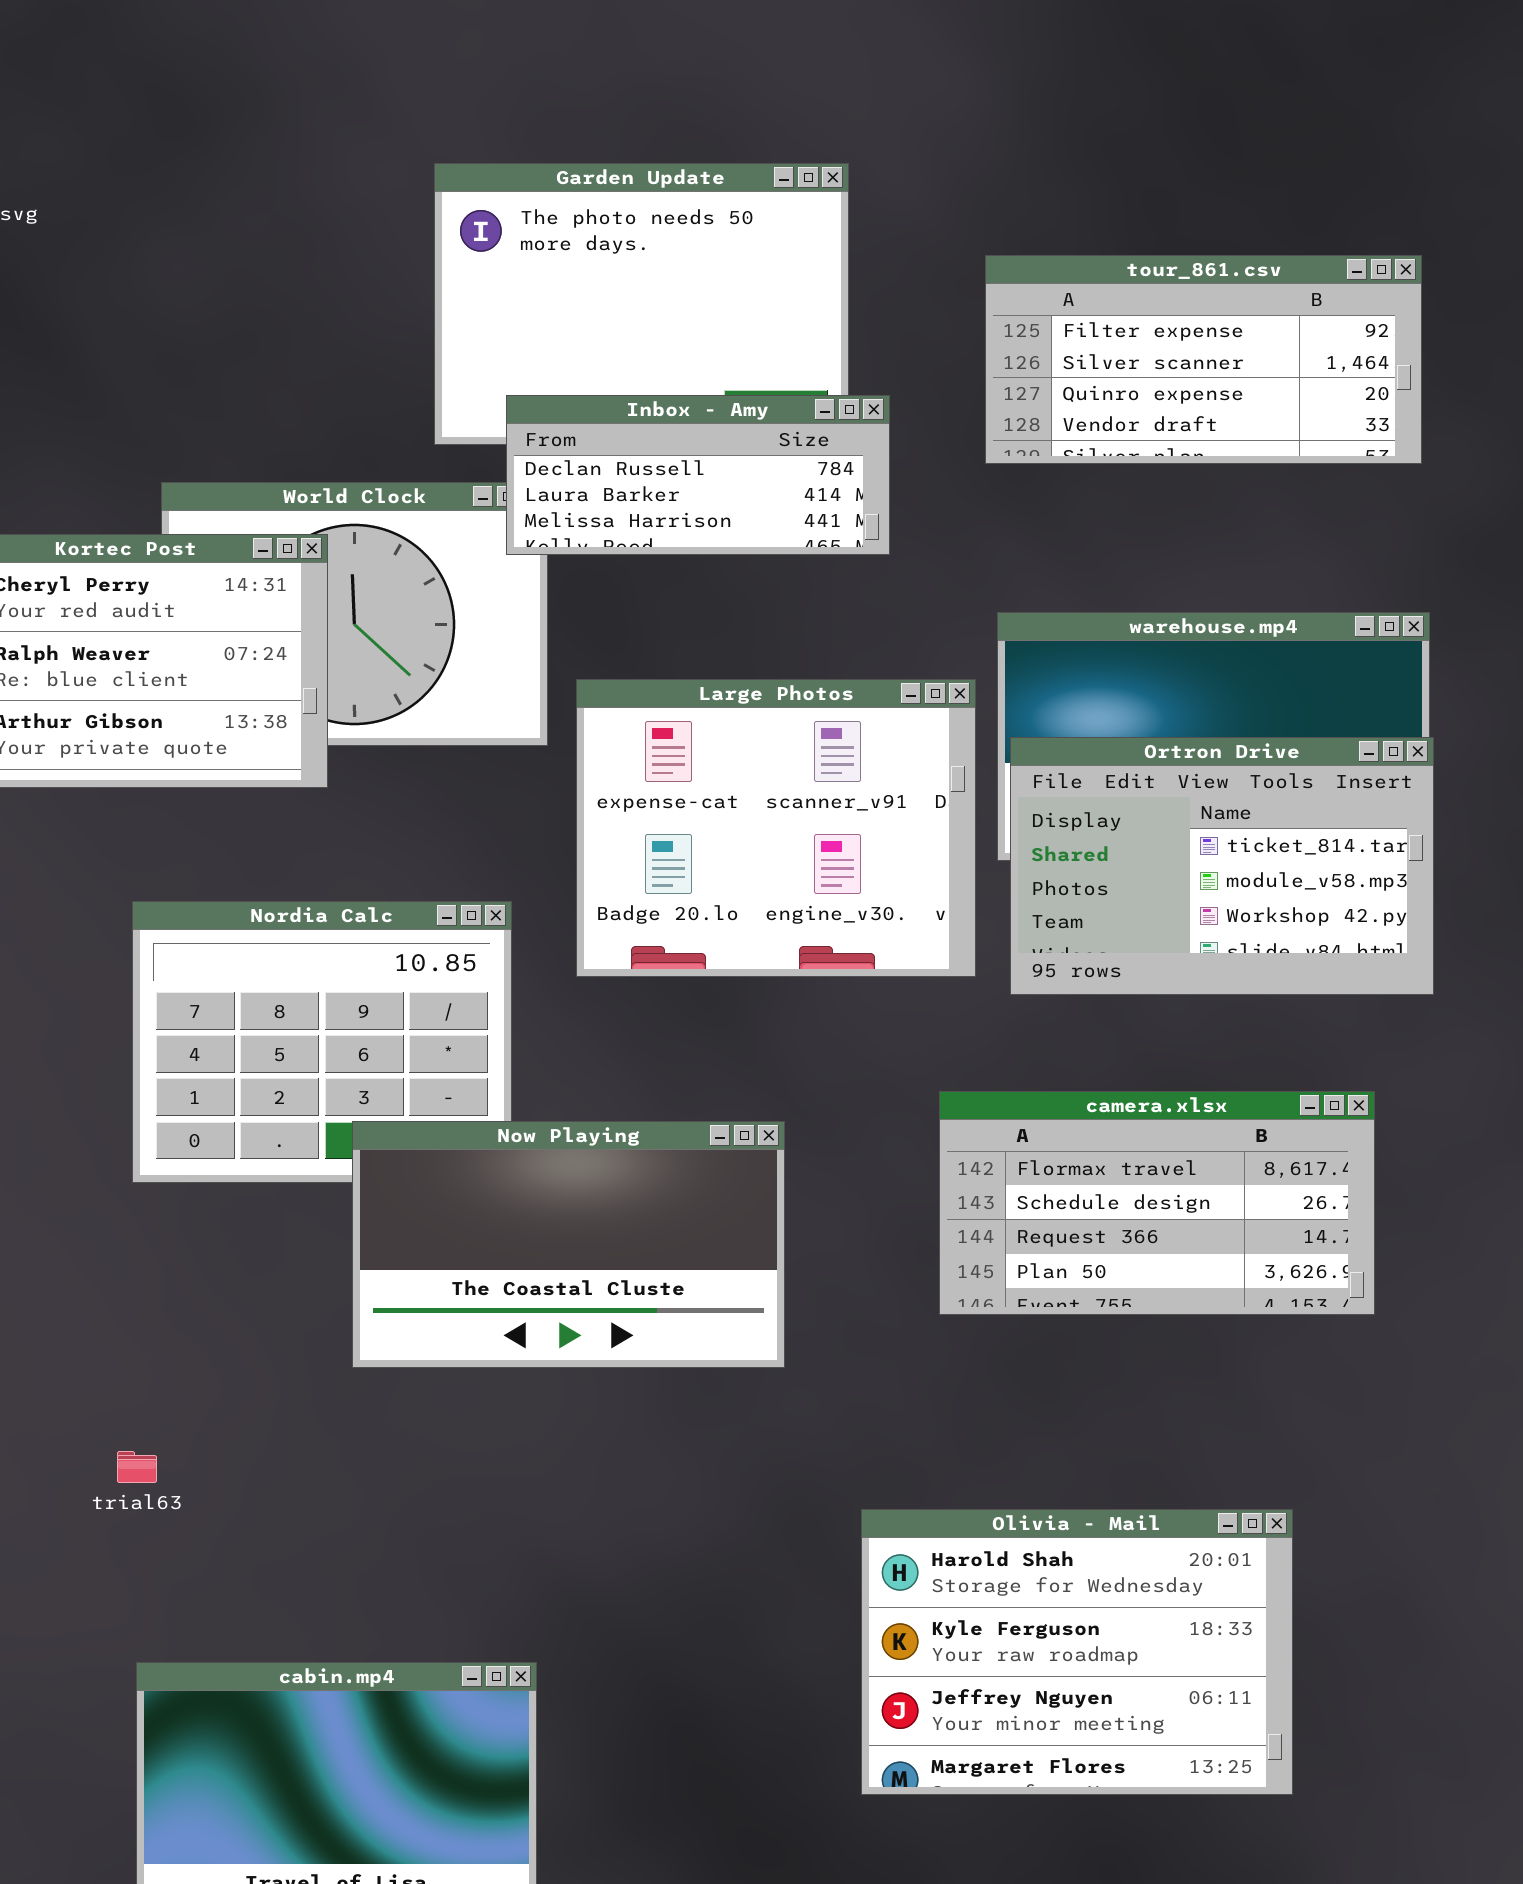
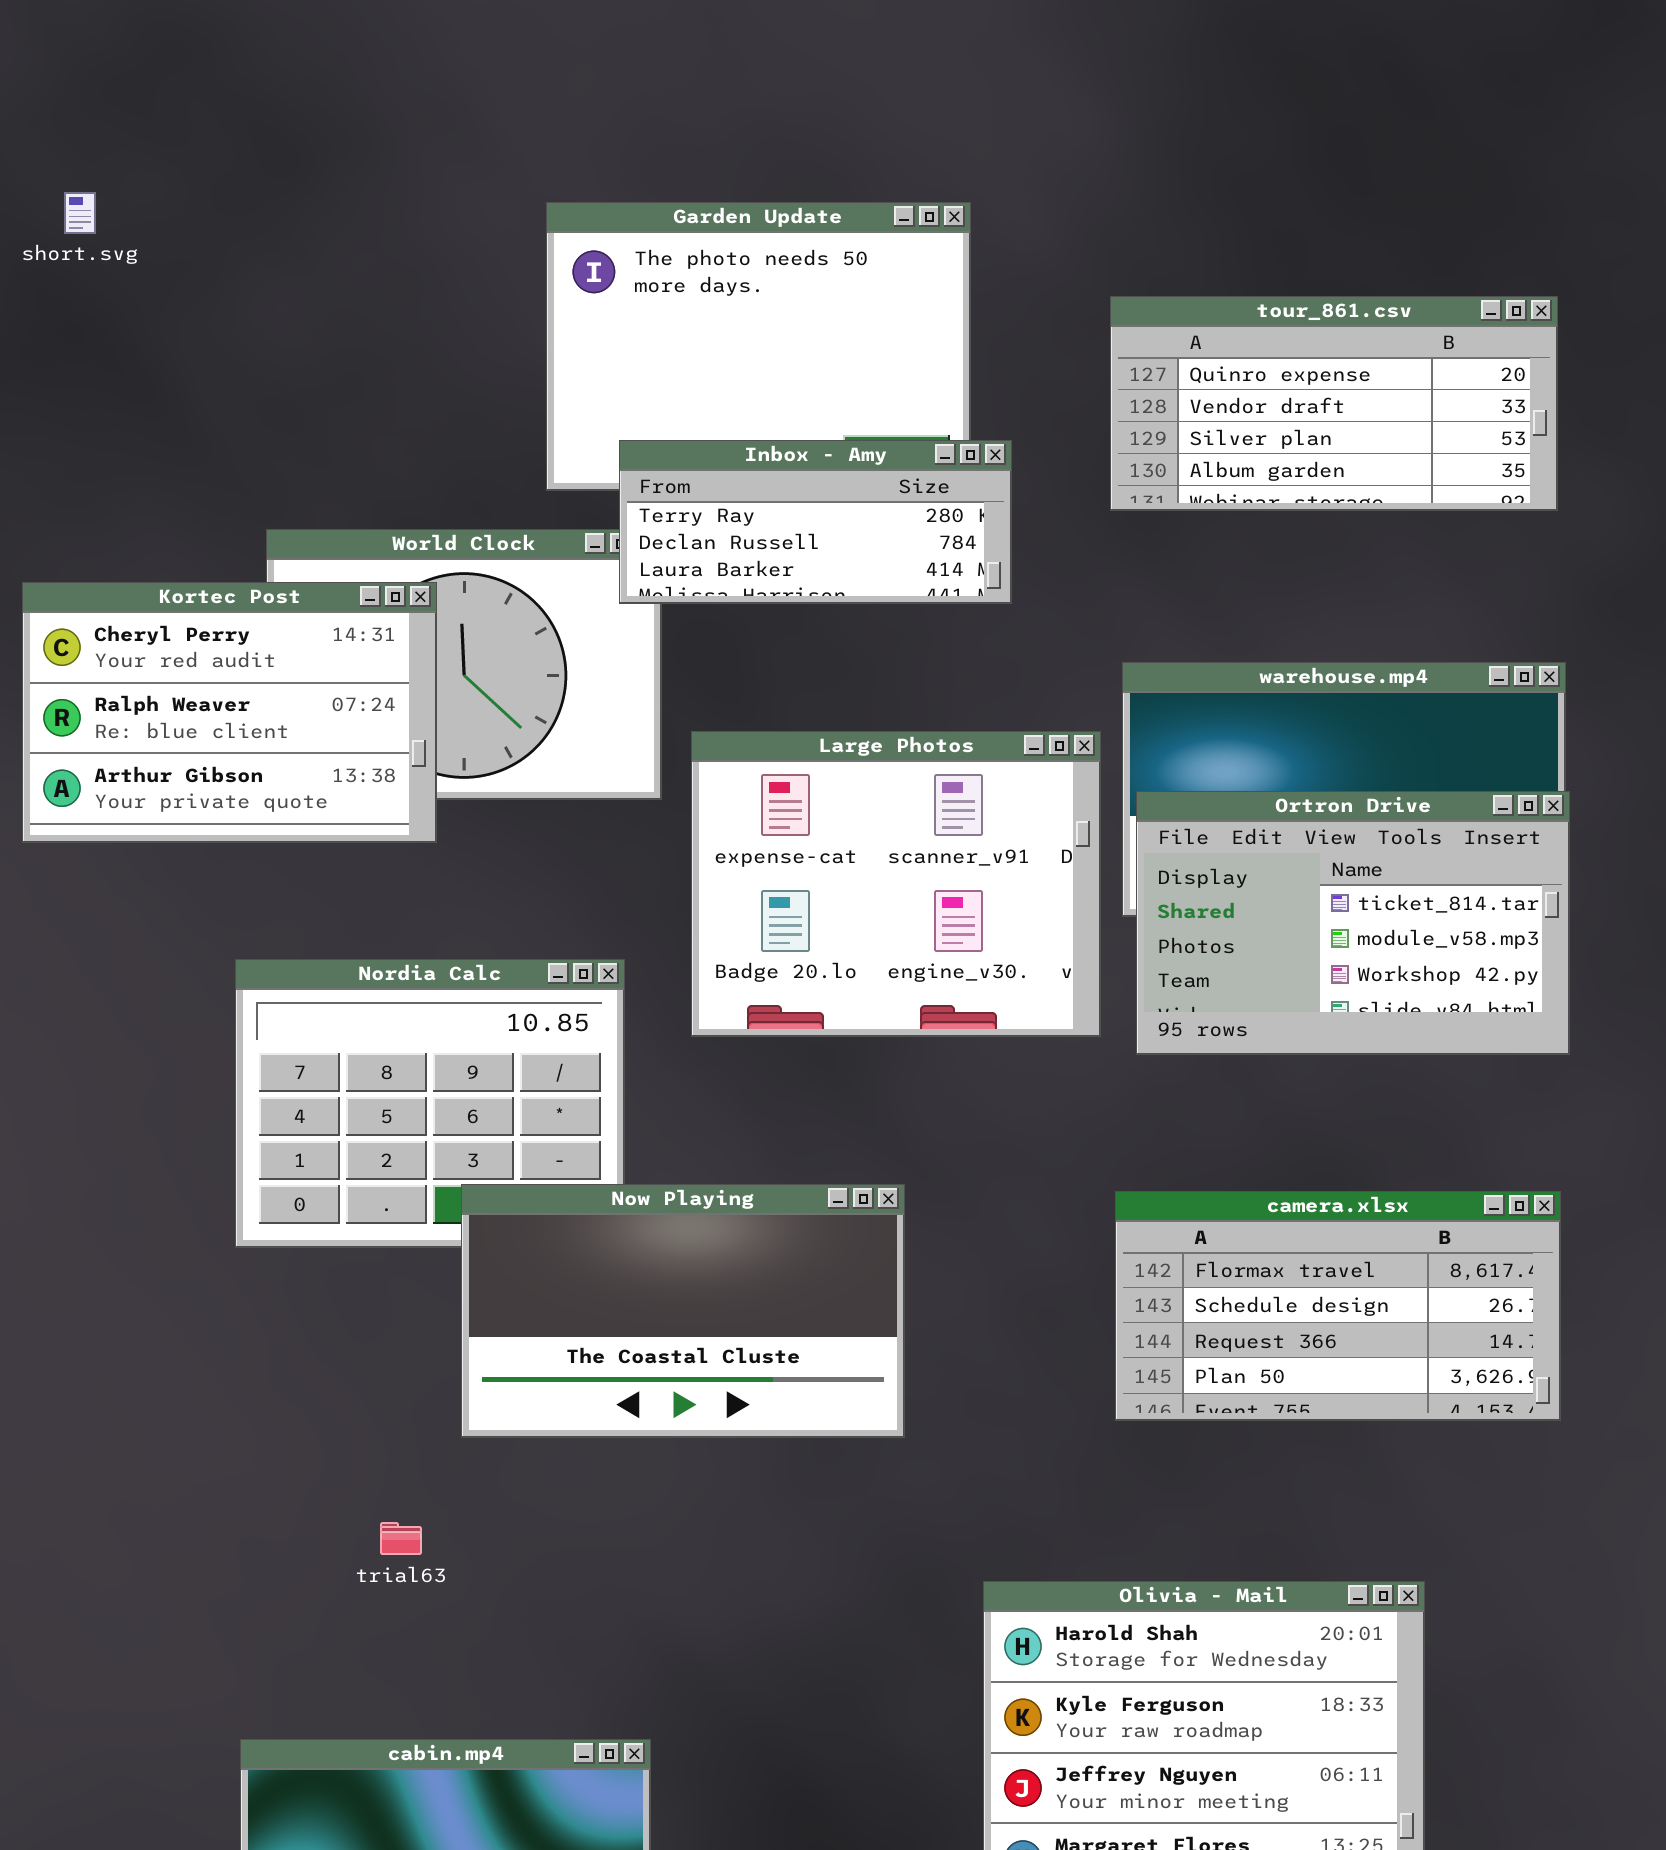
tour_861.csv: [985,255,1422,464] -> [1110,296,1558,511], scrolled down 2 rows
Inbox - Amy: [506,395,890,555] -> [619,440,1012,604], scrolled up 1 row
camera.xlsx: [939,1091,1375,1315] -> [1115,1191,1561,1421], moved
trial63: [117,1451,157,1483] -> [380,1522,422,1555], moved

